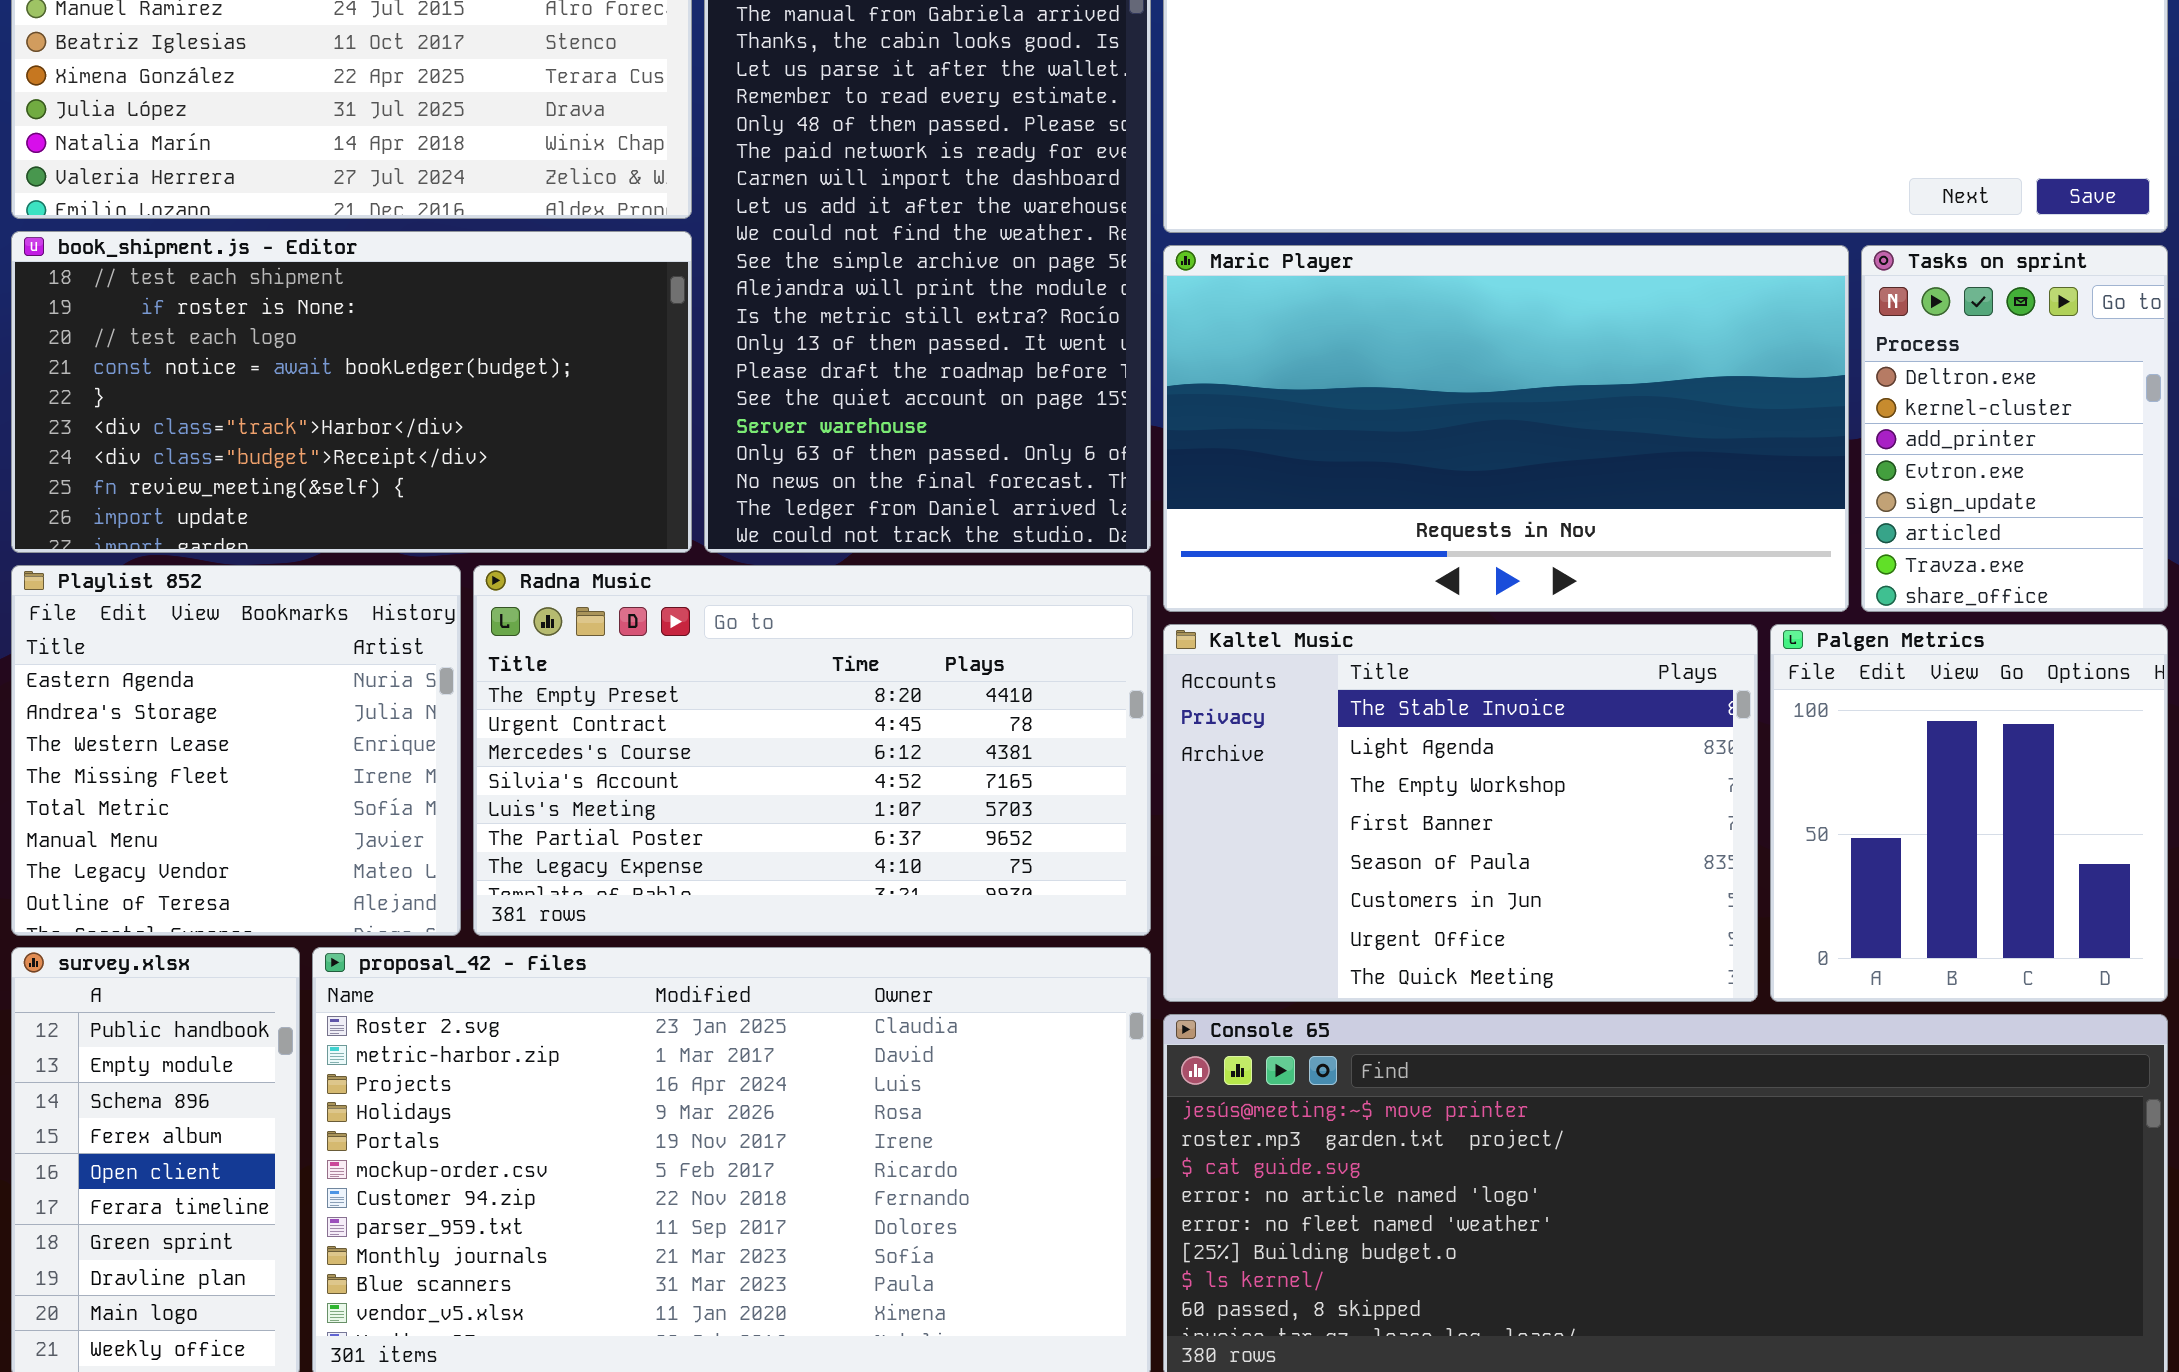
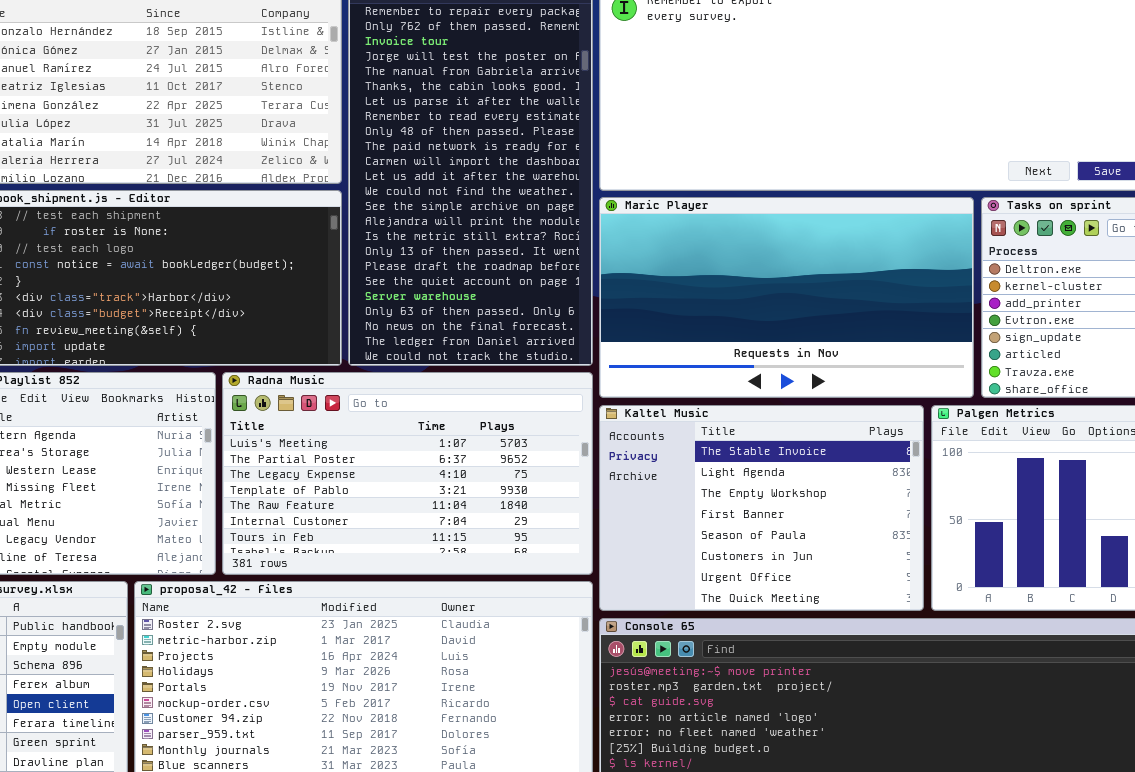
Radna Music: [473,565,1151,936] -> [222,372,593,575], scrolled down 4 rows

